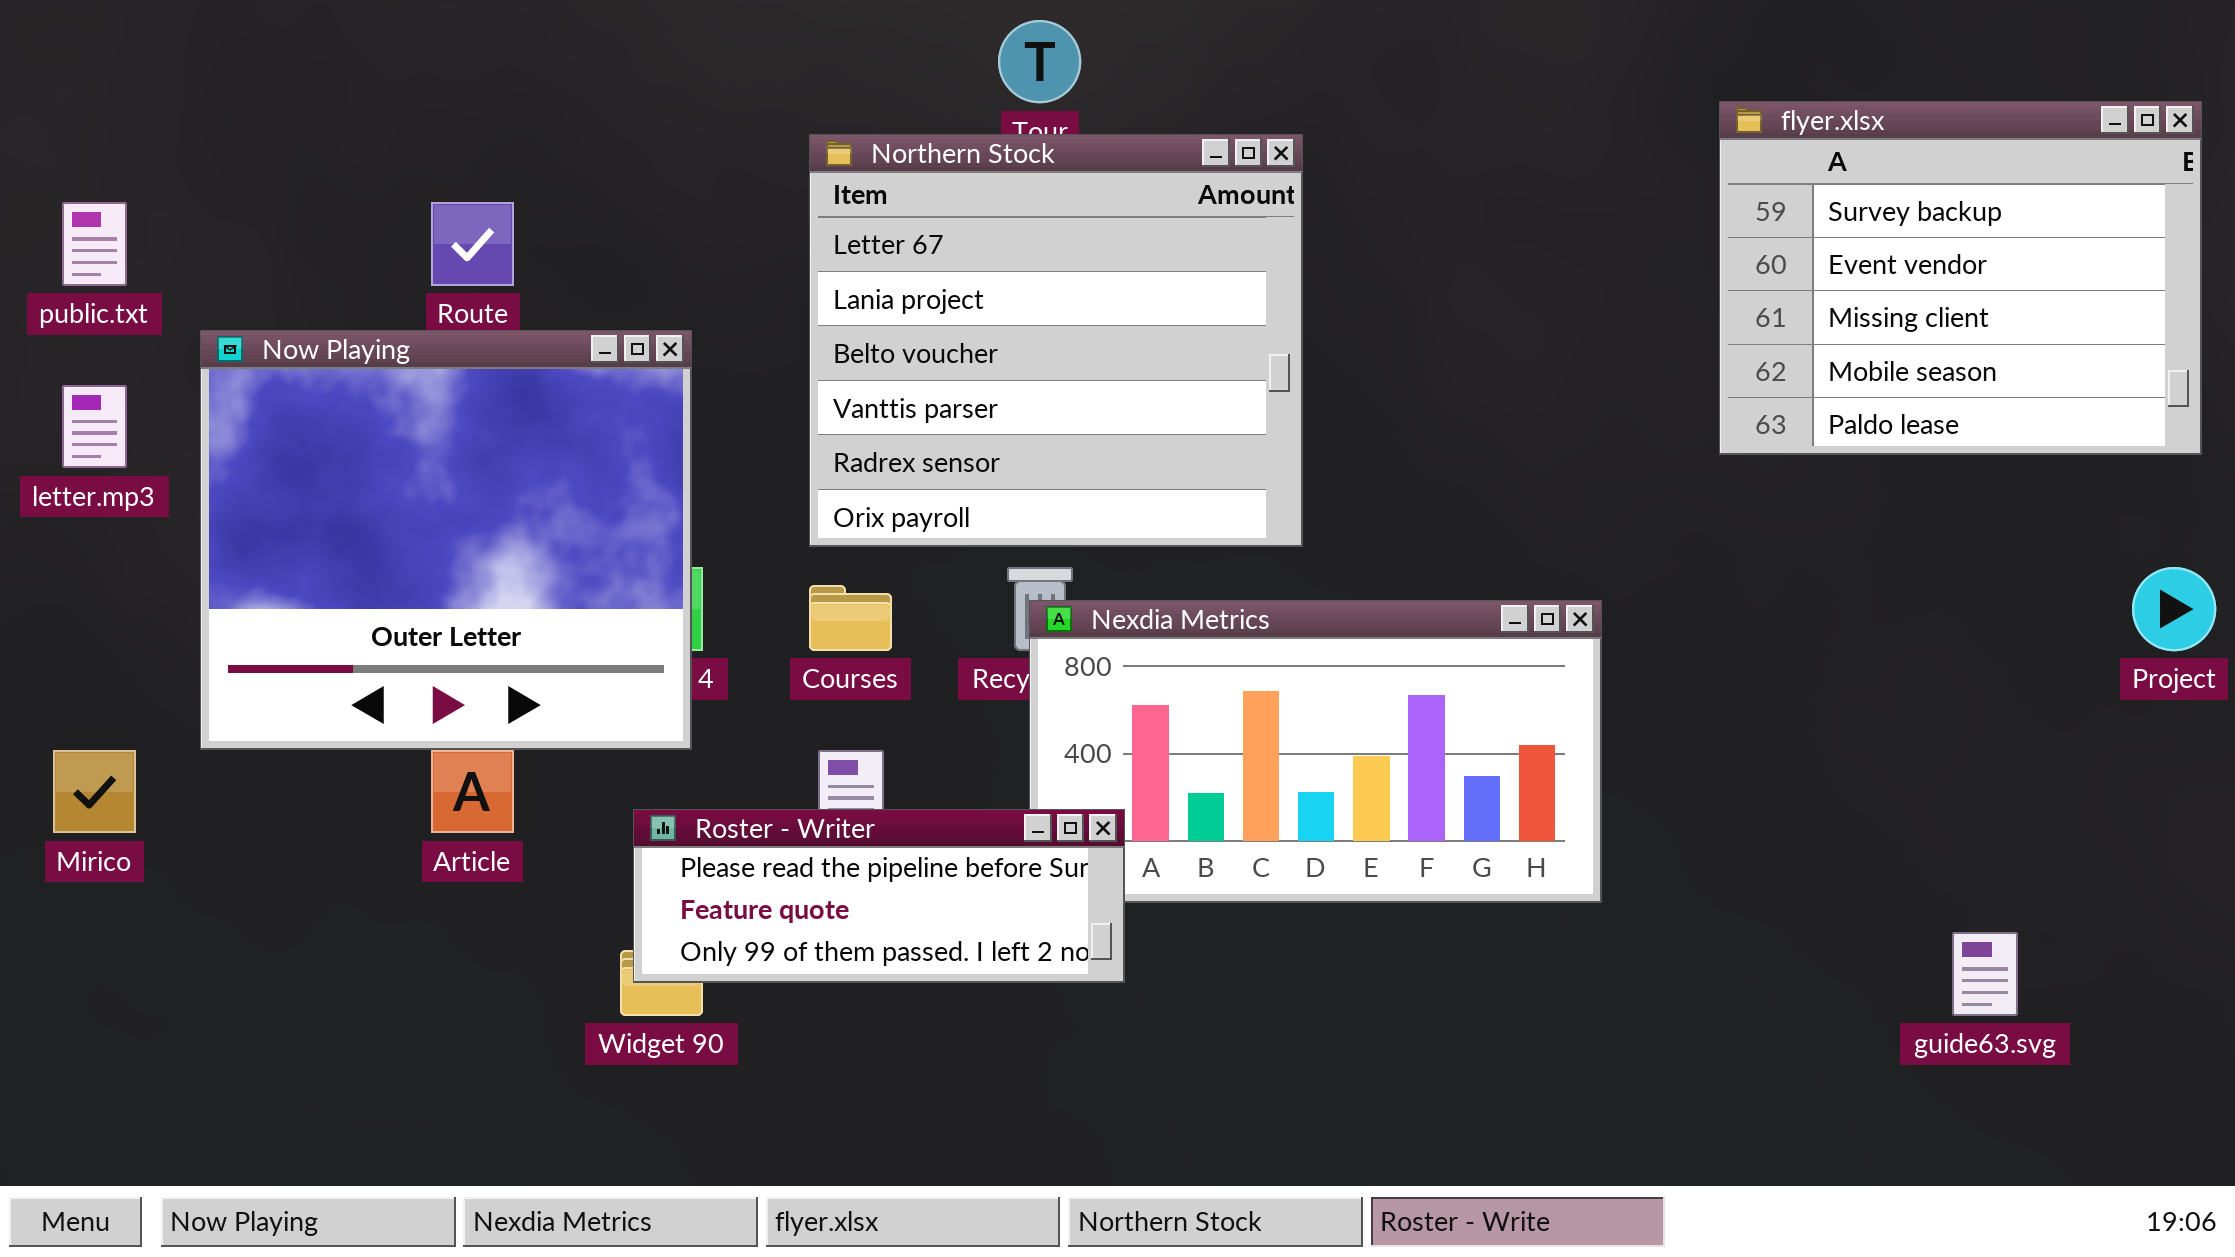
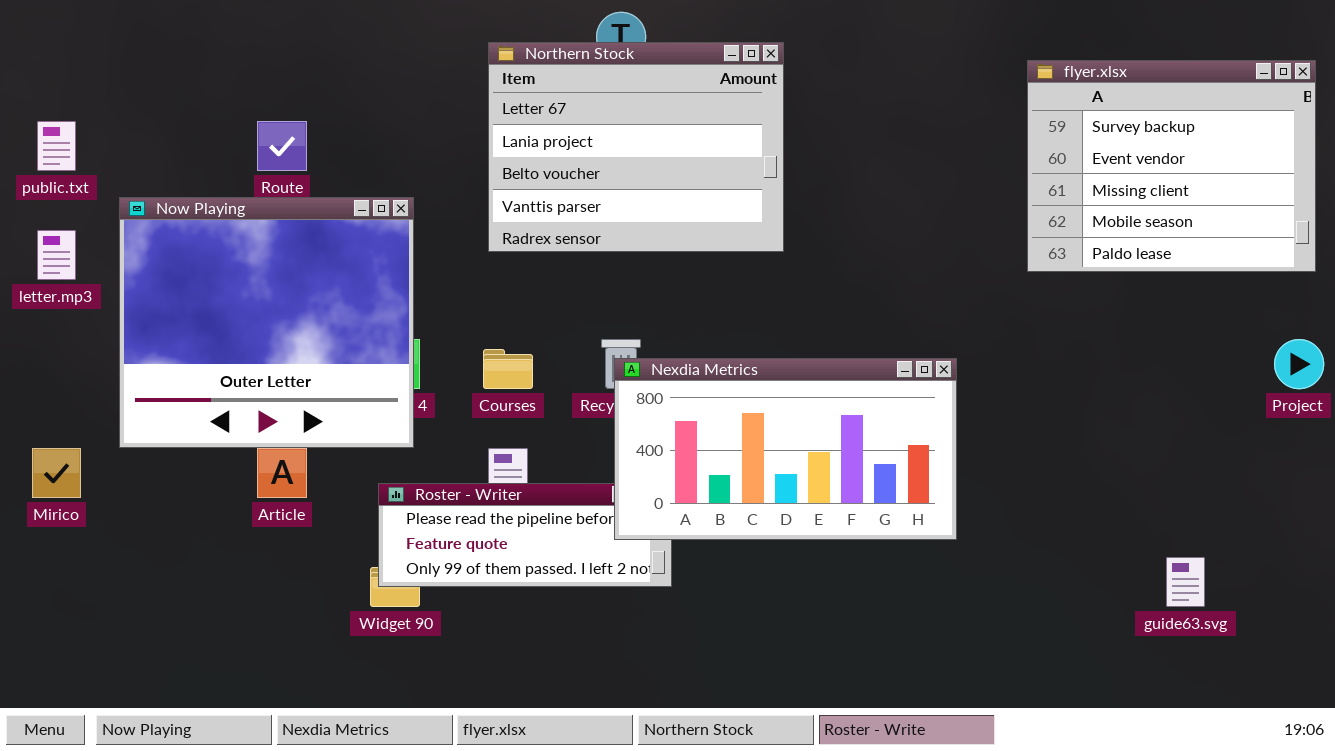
Northern Stock: [809,134,1303,547] -> [488,42,784,252], moved, resized
Nexdia Metrics: [1029,600,1602,903] -> [614,358,957,540], raised

